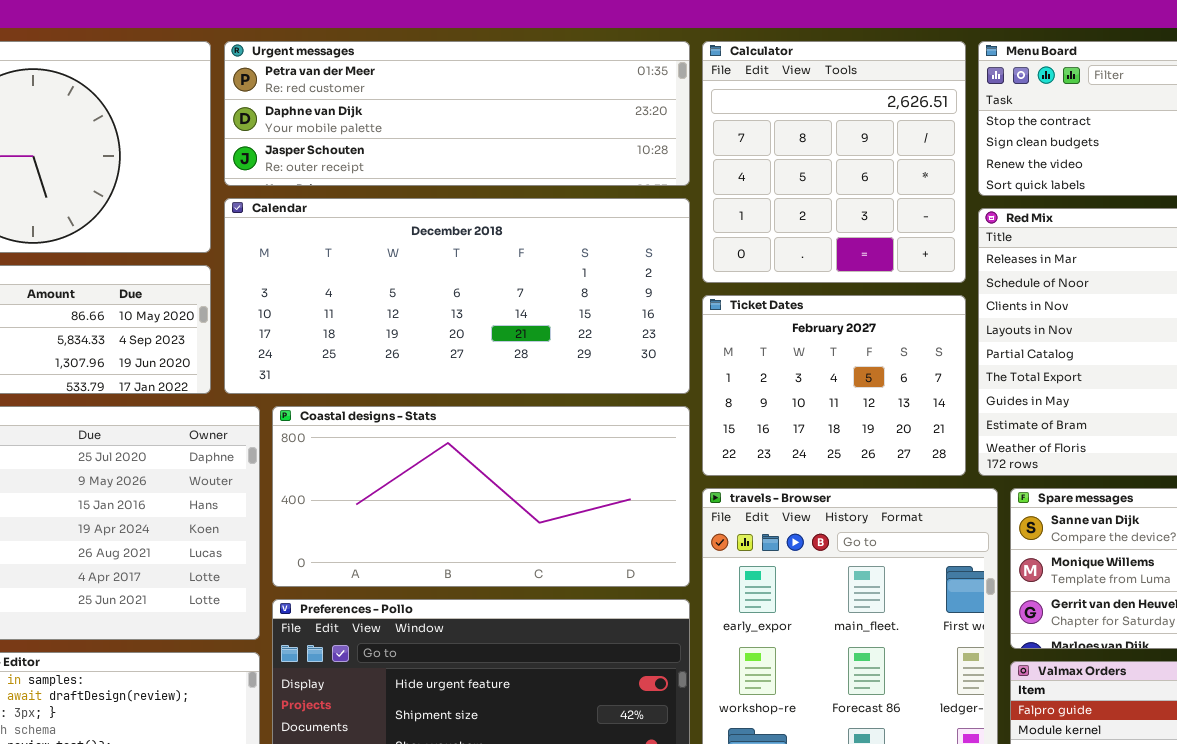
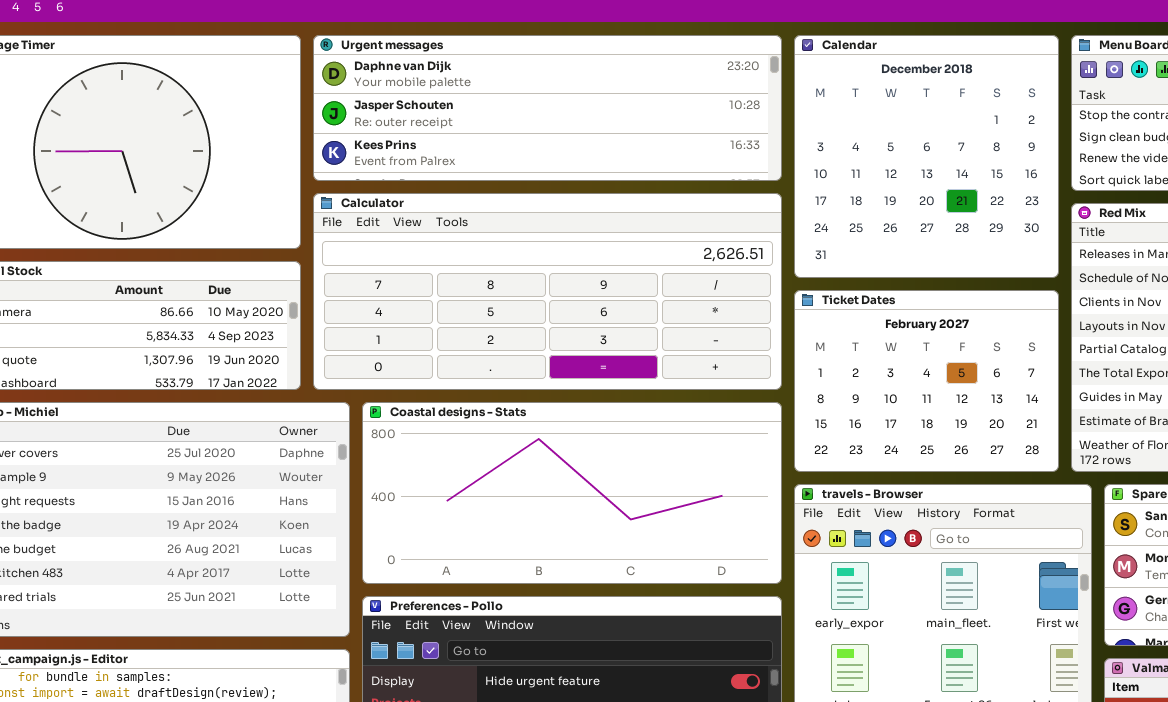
Urgent messages: [224,41,690,186] -> [313,35,782,181], scrolled down 1 row
Calculator: [702,41,966,283] -> [313,193,782,390], moved, resized
Calendar: [224,198,690,394] -> [794,35,1059,278], moved, resized

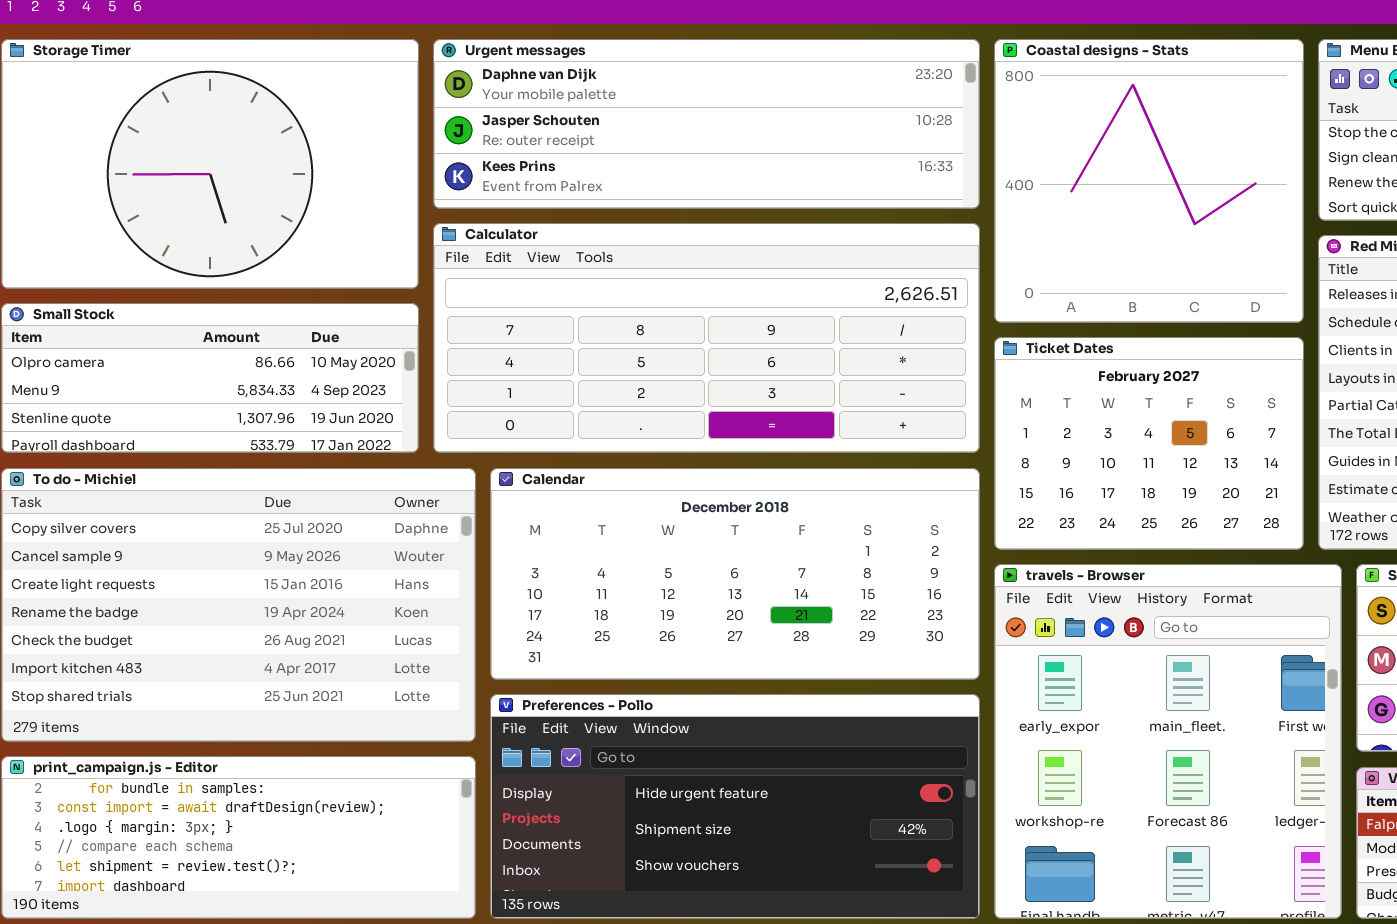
Calendar: [794,35,1059,278] -> [490,468,980,680], moved, resized
Coastal designs - Stats: [362,402,782,584] -> [994,39,1304,323], moved, resized

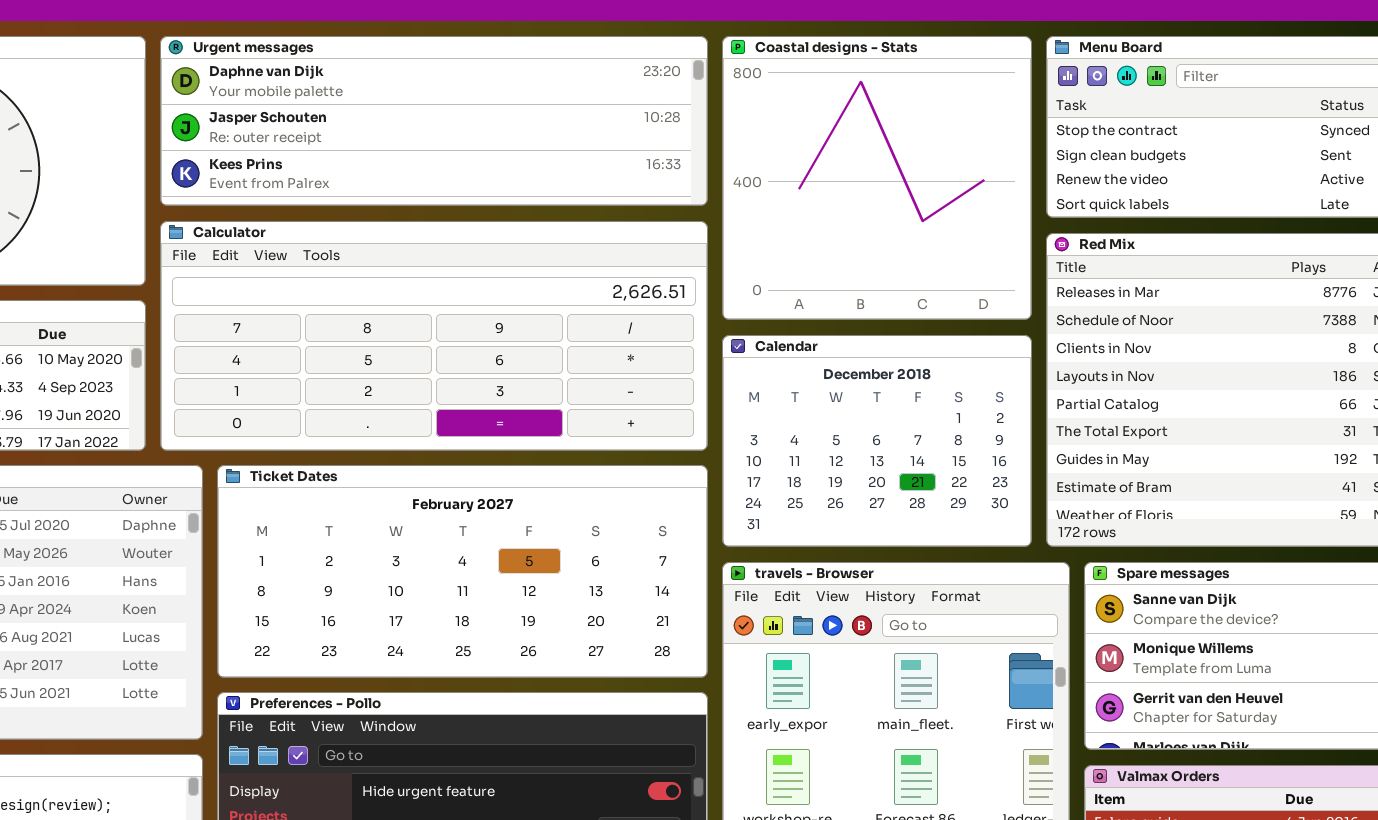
Ticket Dates: [994,337,1304,550] -> [217,465,708,678], moved, resized
Calendar: [490,468,980,680] -> [722,335,1032,547], moved, resized

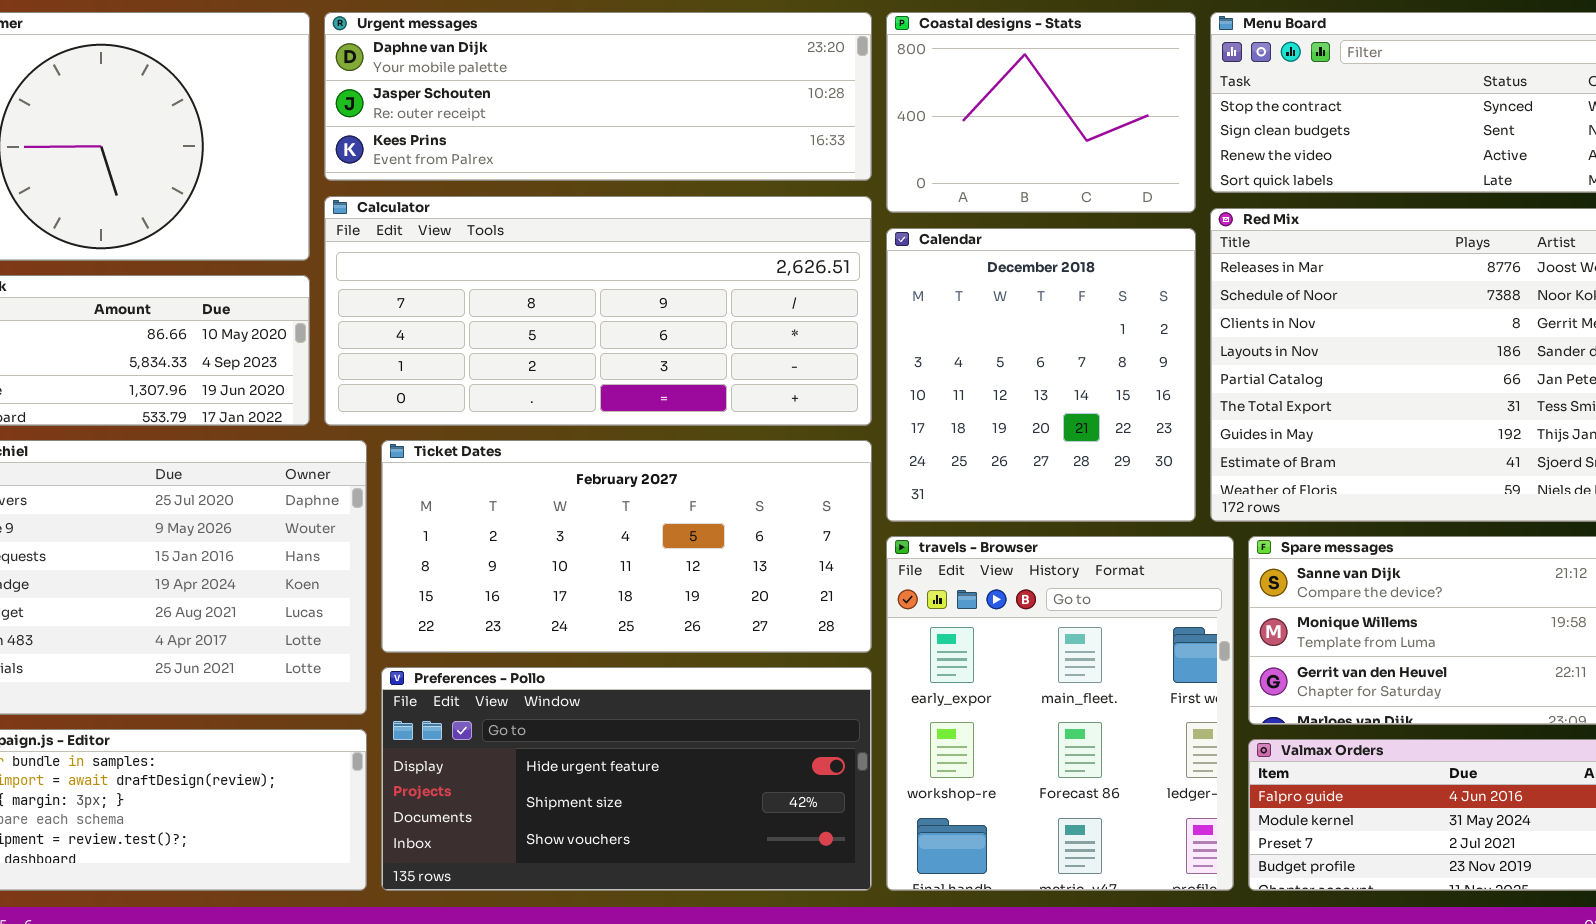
Coastal designs - Stats: [722,36,1032,320] -> [886,12,1196,213], resized
Calendar: [722,335,1032,547] -> [886,228,1196,522], resized

